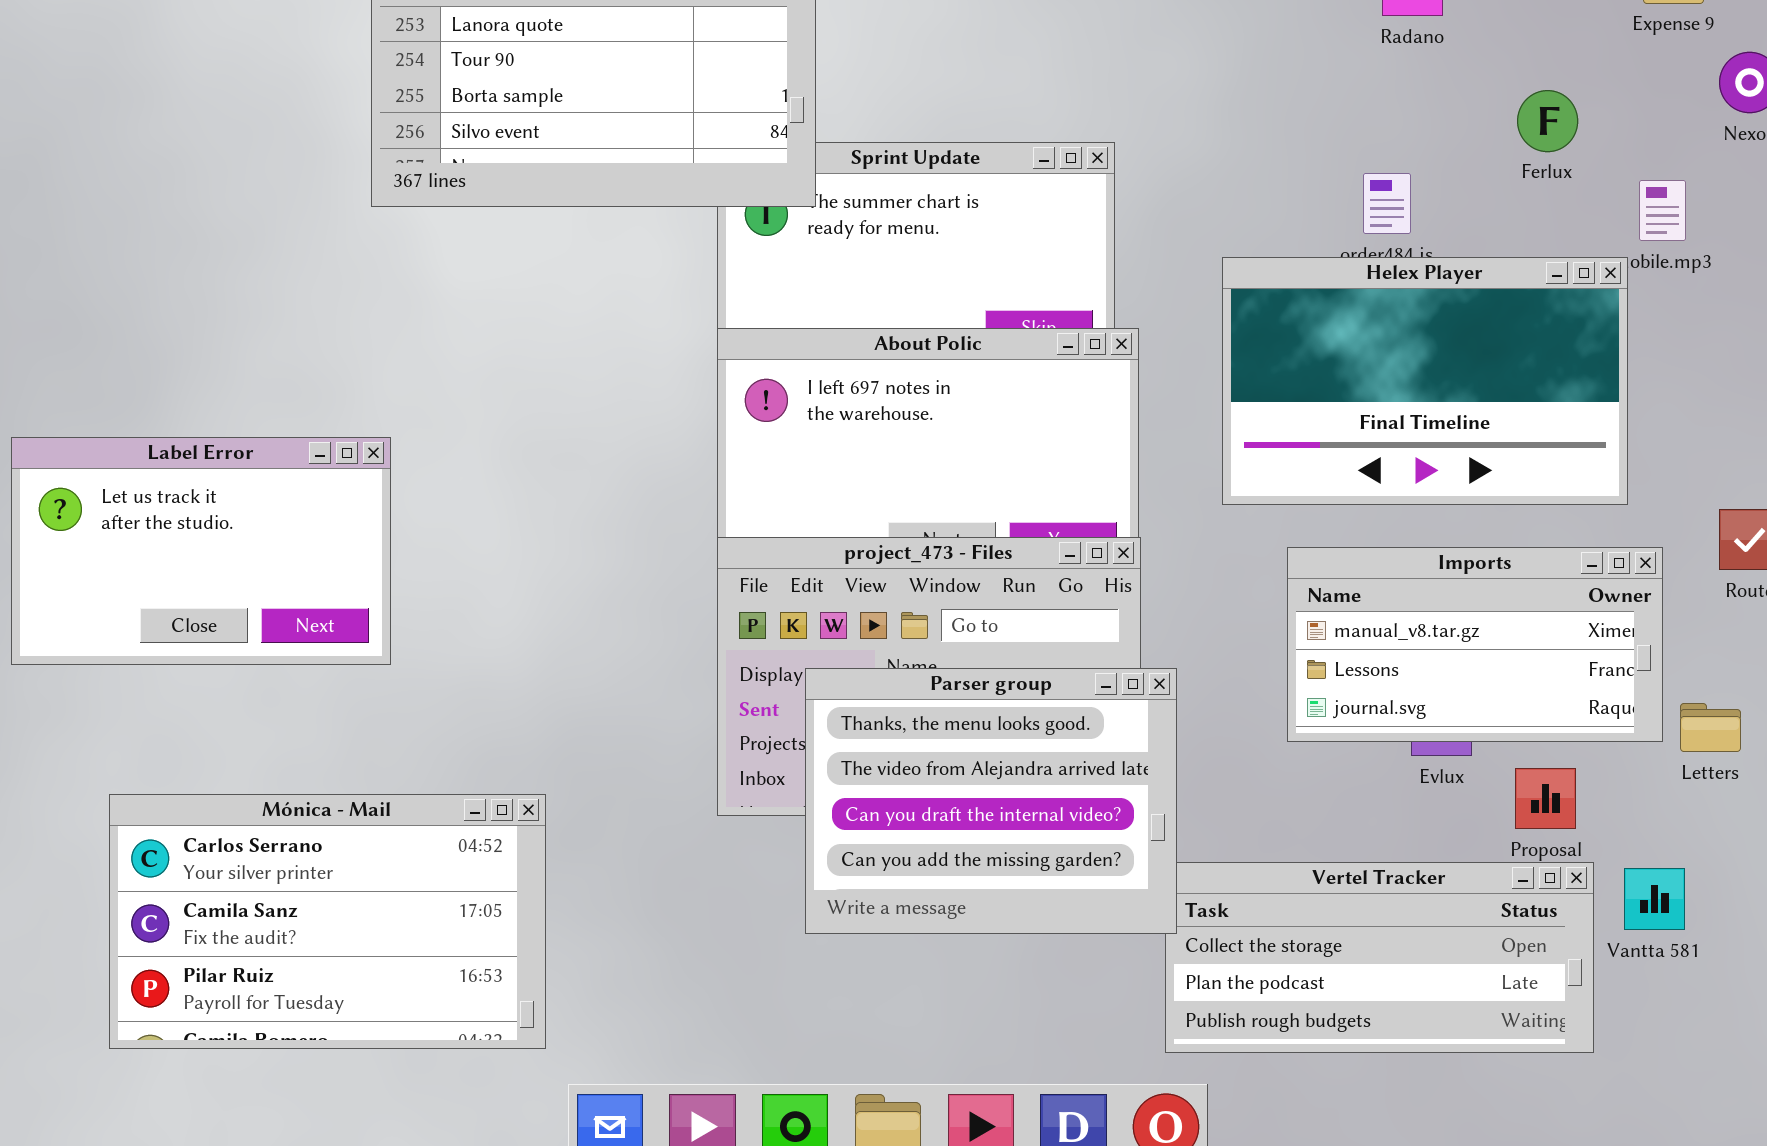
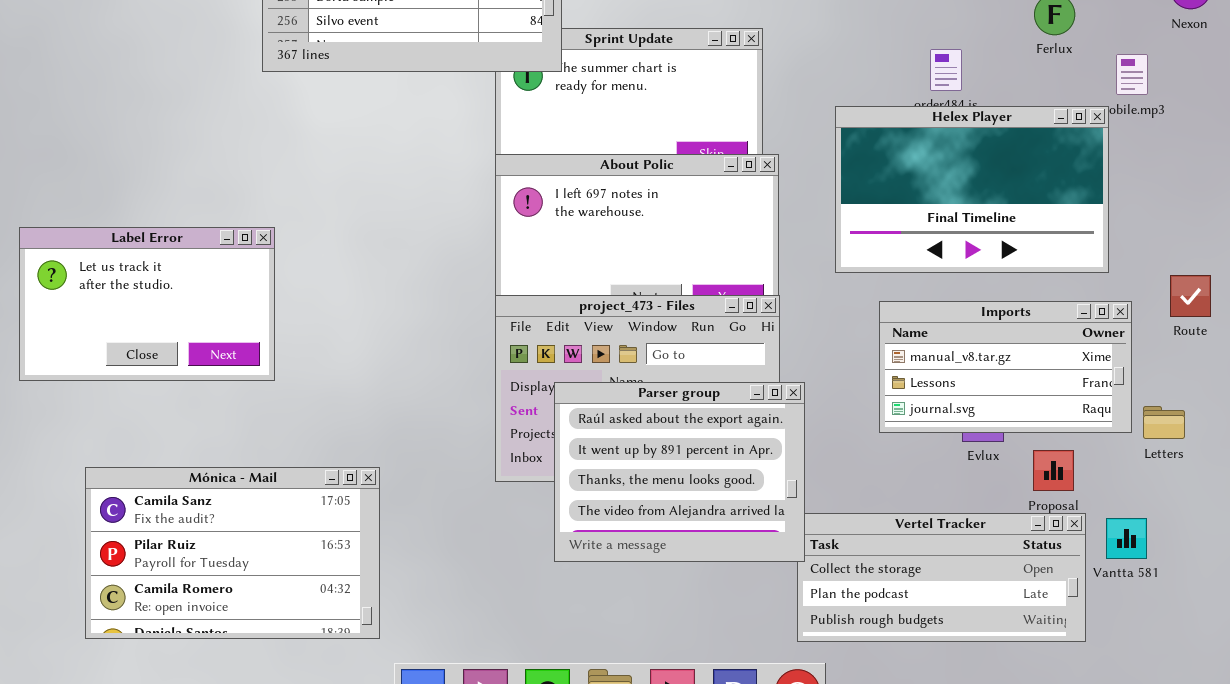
Parser group: [805,668,1177,934] -> [554,382,805,562], scrolled up 2 rows
Mónica - Mail: [109,794,546,1049] -> [85,467,380,639], scrolled down 1 row

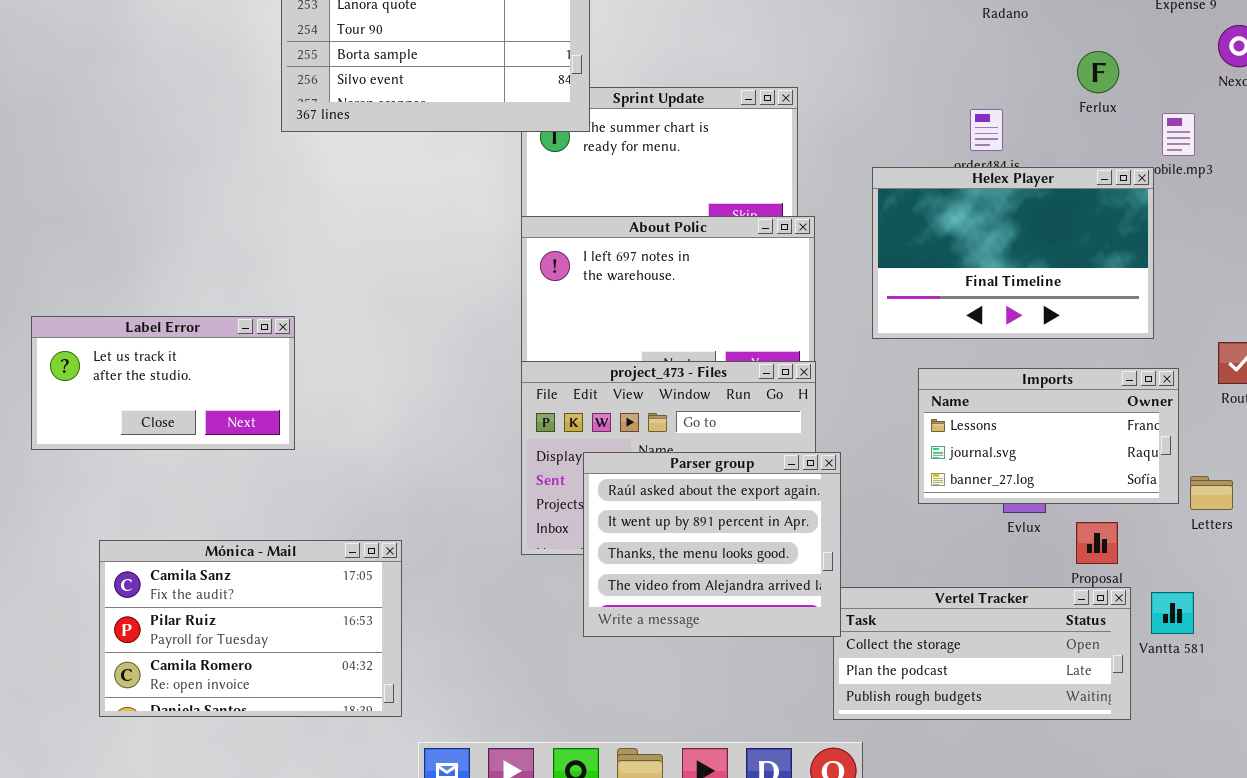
Label Error: [19,227,275,381] -> [31,316,295,450], resized
Imports: [879,301,1132,433] -> [918,368,1179,504], scrolled down 1 row

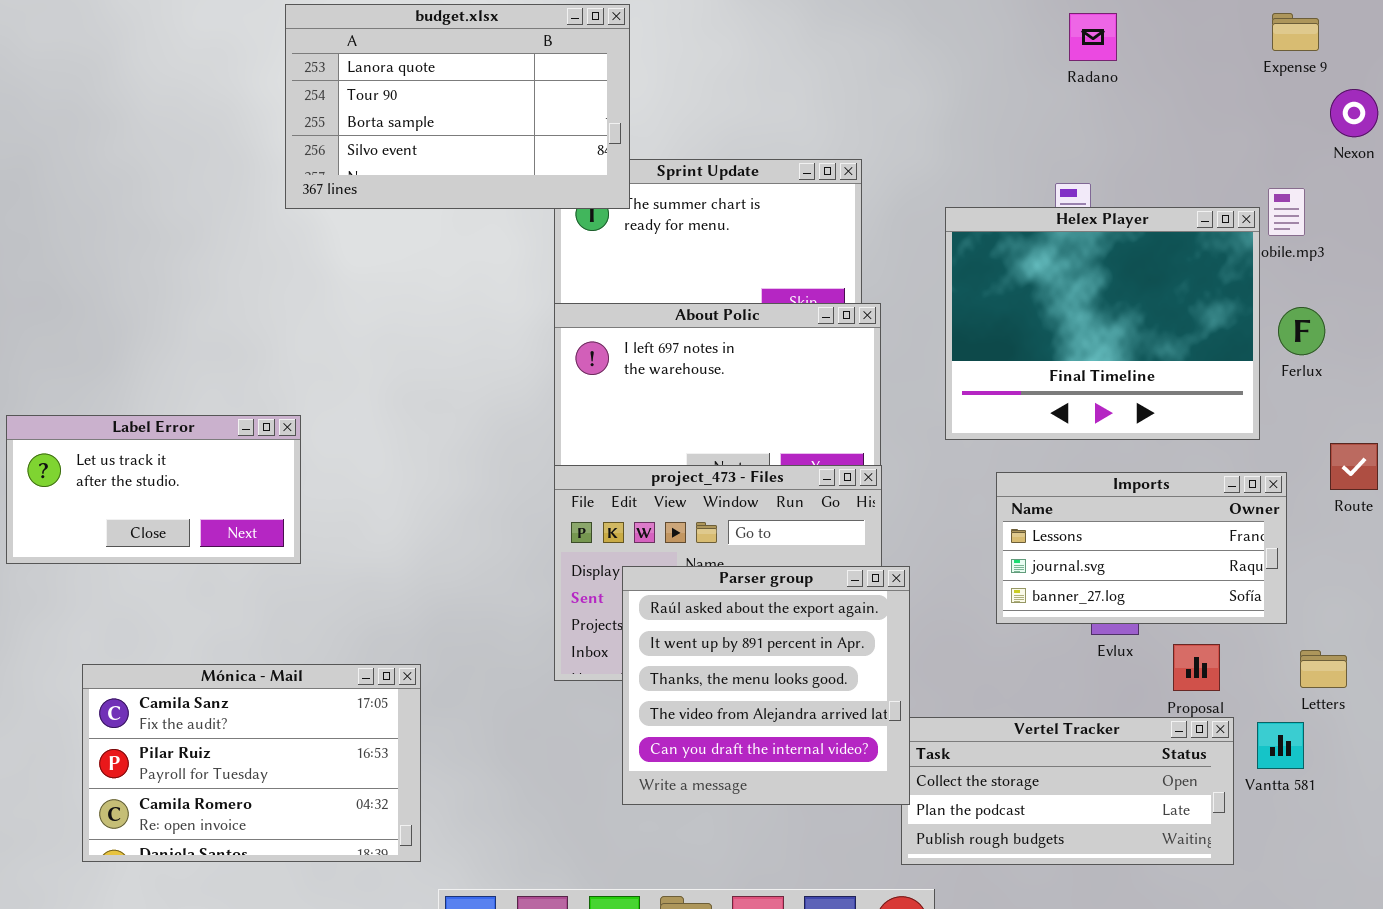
Ferlux: [1077,51,1119,93] -> [1278,307,1325,355], moved
Helex Player: [872,167,1154,339] -> [945,207,1260,440], resized
Parser group: [583,452,841,637] -> [622,566,910,805], resized
Letters: [1190,476,1233,510] -> [1300,650,1347,688], moved

